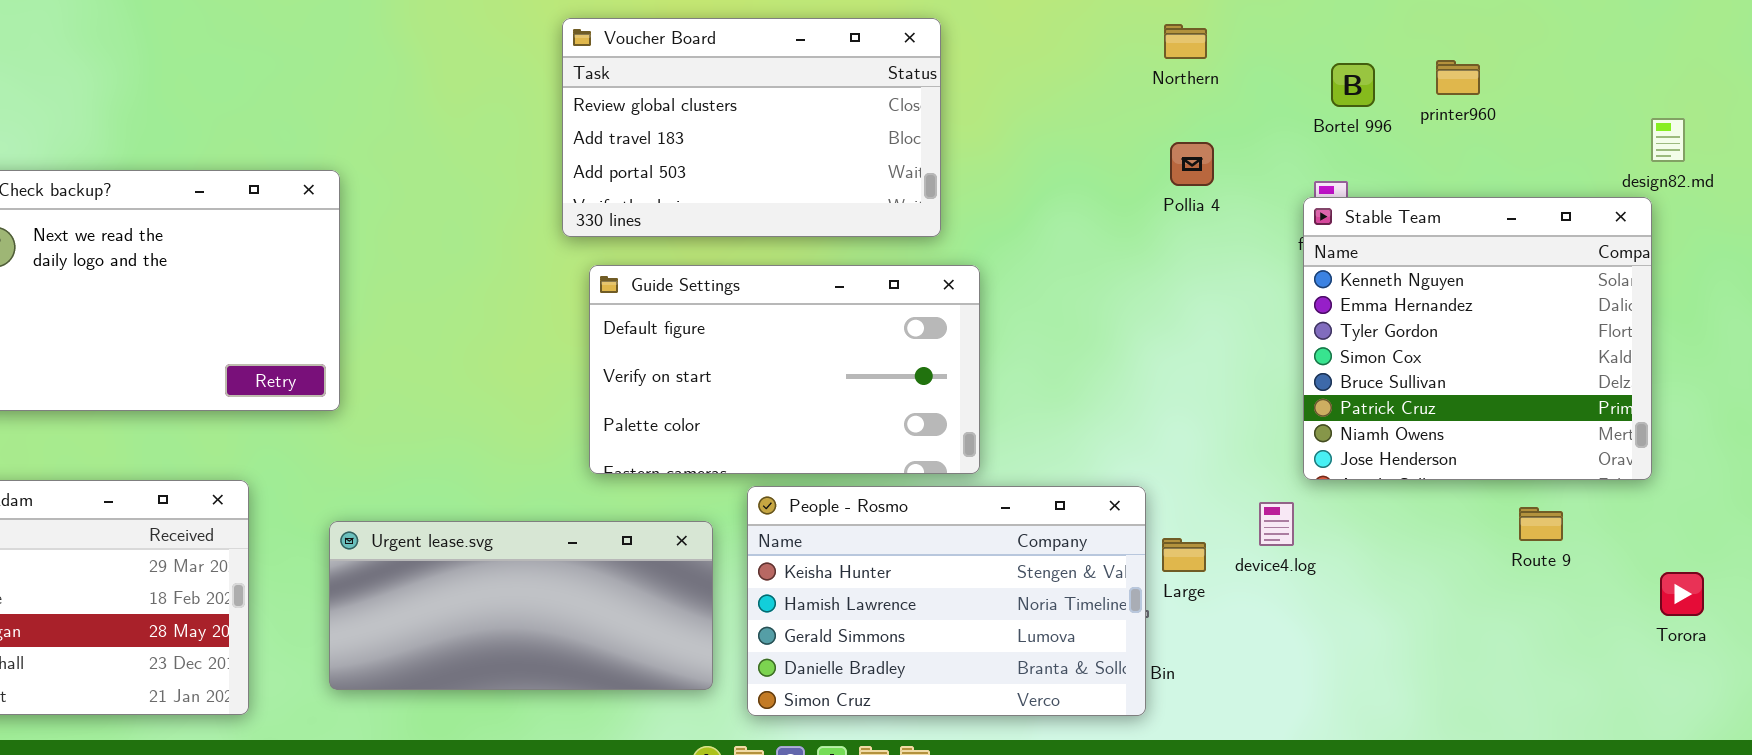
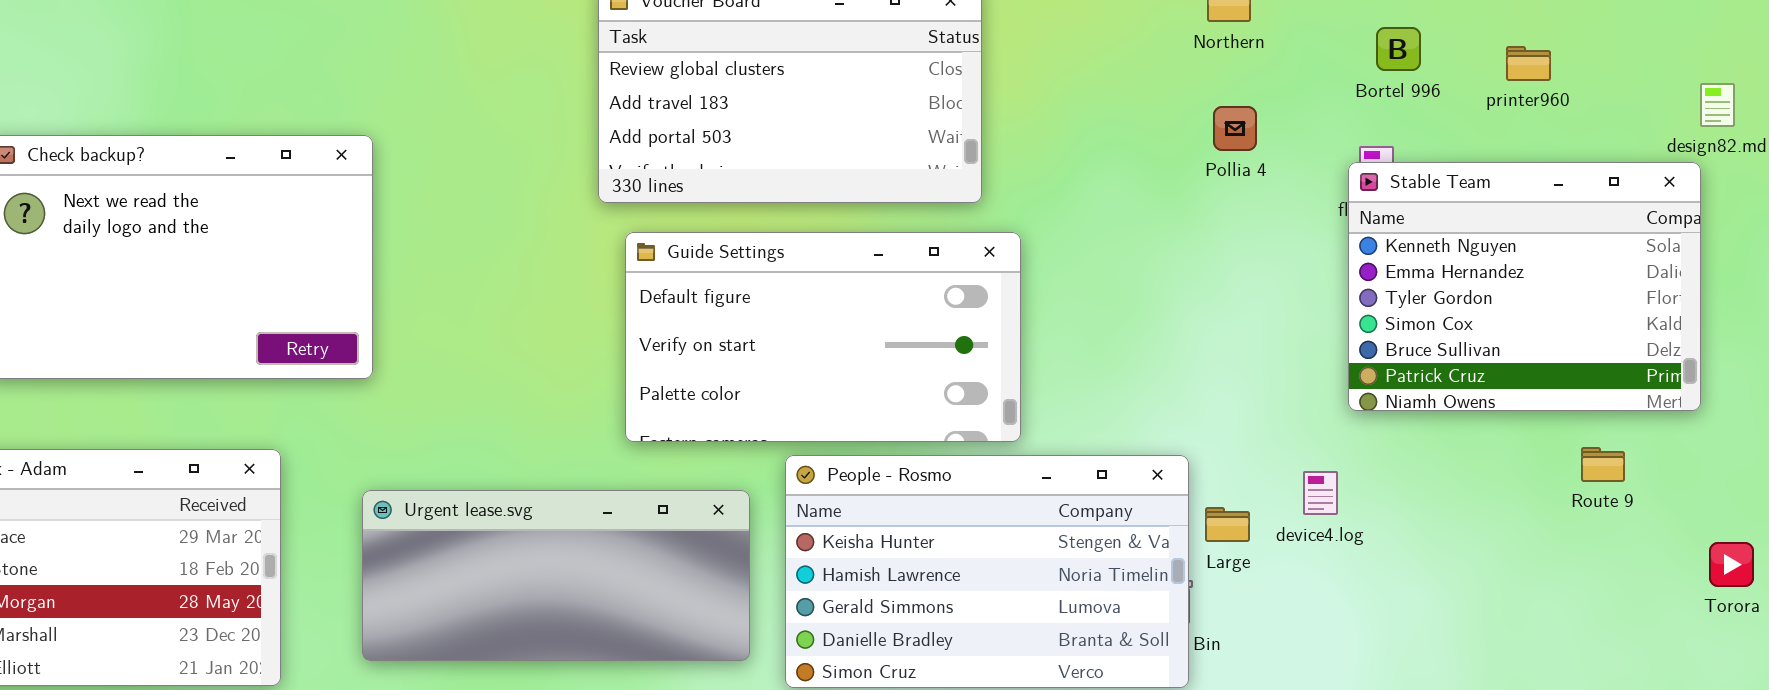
printer960: [1436,60,1480,95] -> [1506,46,1551,81], moved
Stable Team: [1303,197,1652,480] -> [1348,162,1701,411], resized
Route 9: [1519,507,1563,541] -> [1581,447,1625,482], moved

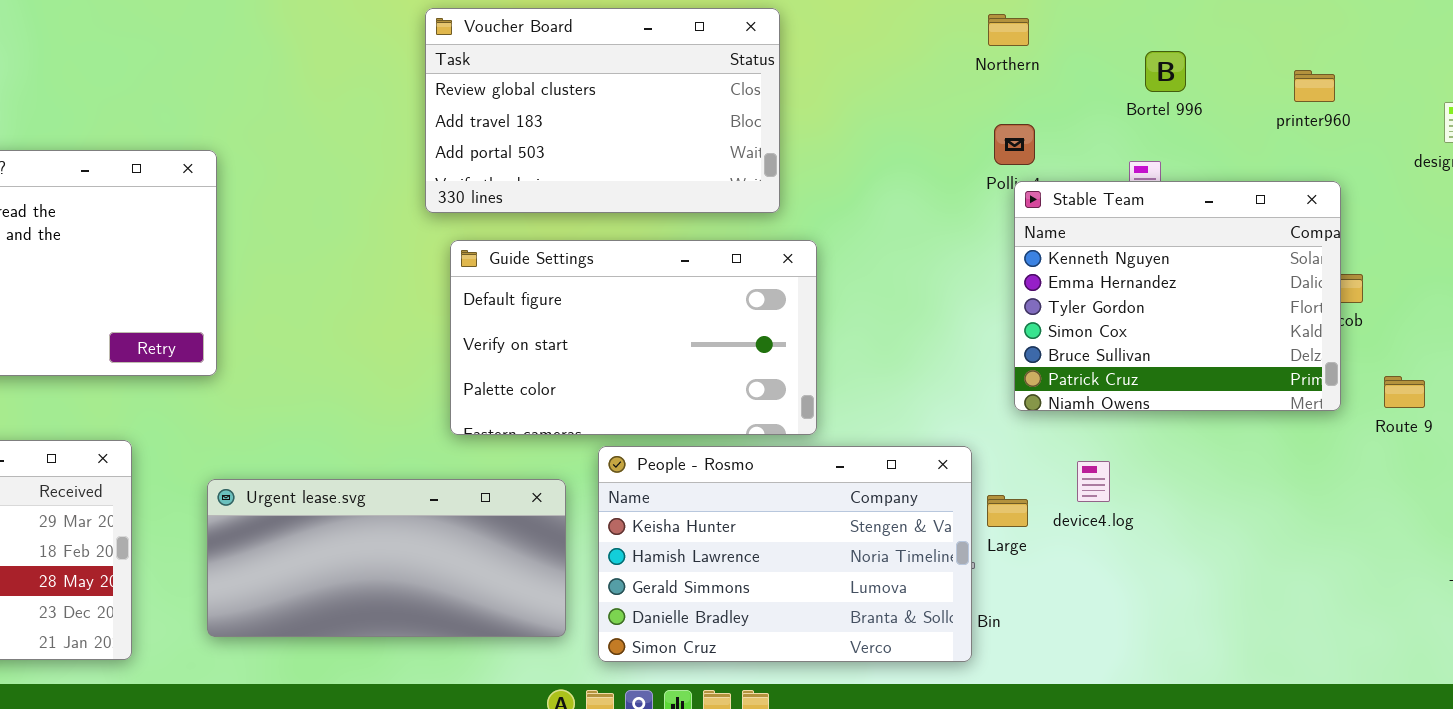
printer960: [1506,46,1551,81] -> [1294,70,1335,102], moved
Stable Team: [1348,162,1701,411] -> [1014,181,1341,411], moved
Route 9: [1581,447,1625,482] -> [1384,376,1425,408], moved

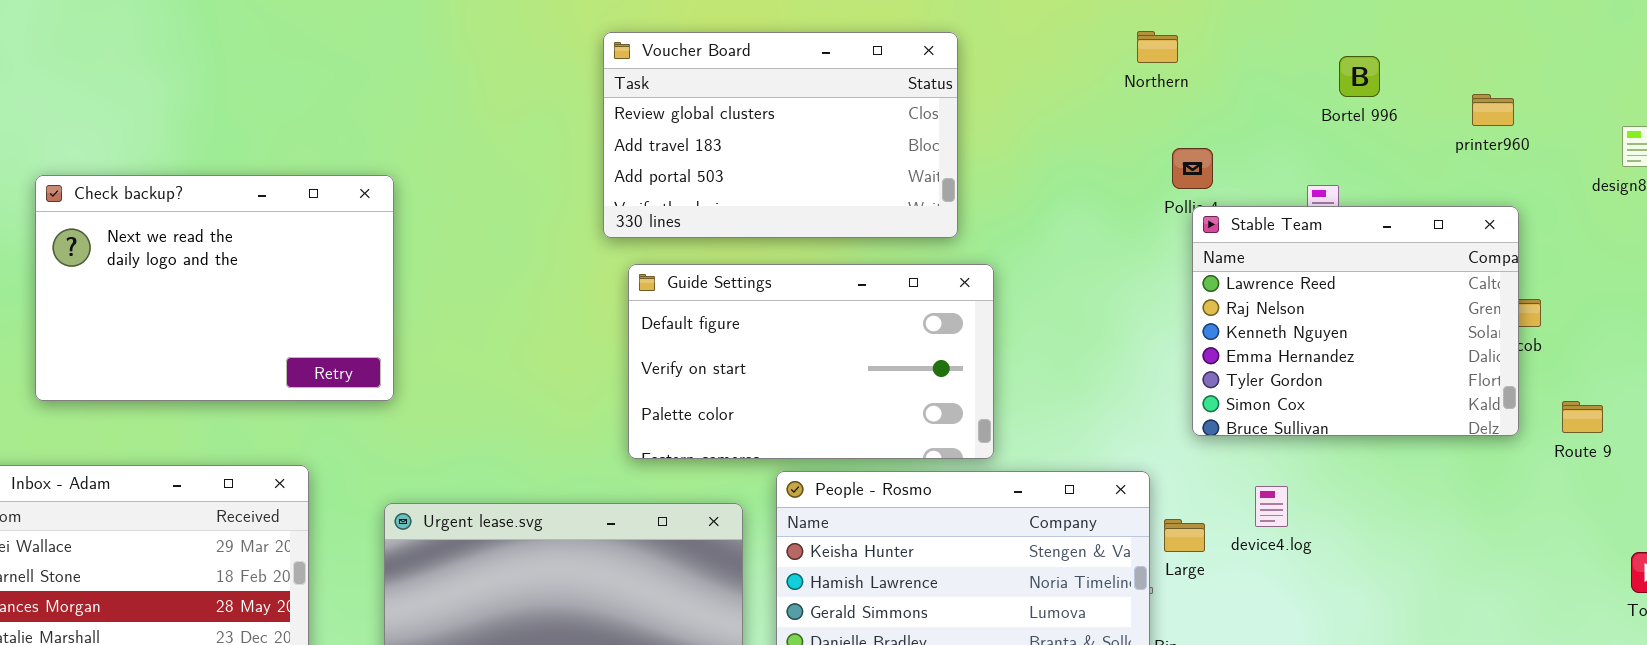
Northern: [988,14,1029,46] -> [1137,31,1178,63], moved
Bortel 996: [1145,51,1186,92] -> [1339,56,1380,97], moved
Stable Team: [1014,181,1341,411] -> [1192,206,1519,436], scrolled up 2 rows

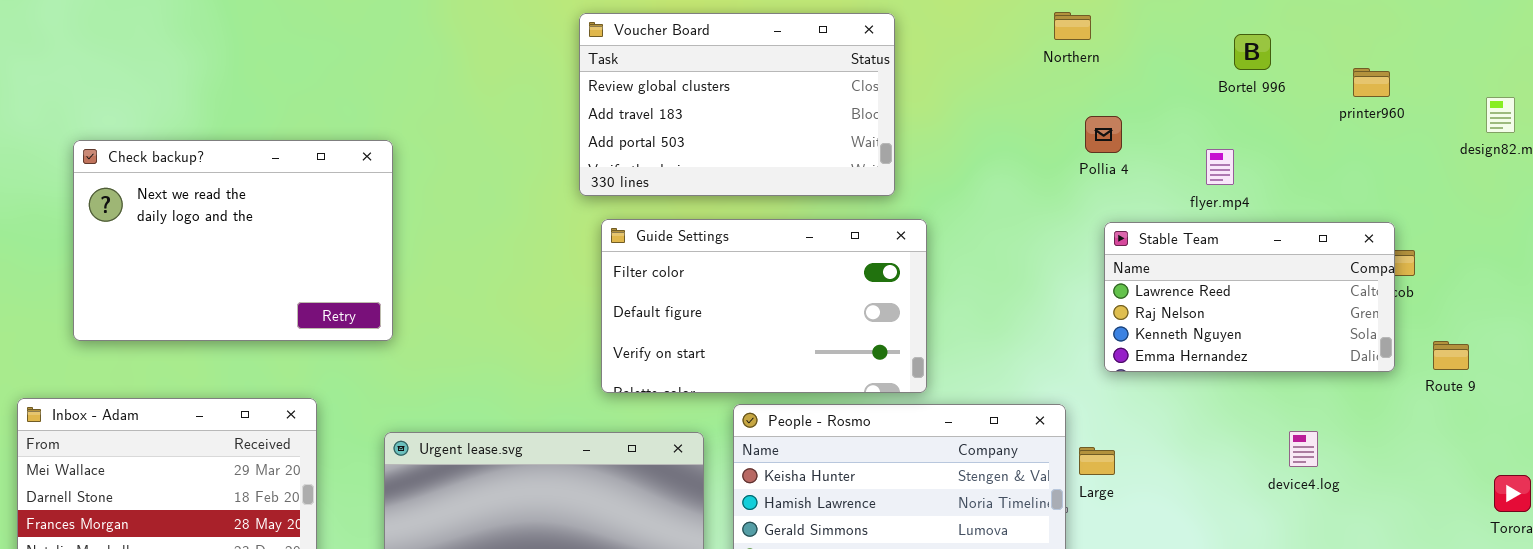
Stable Team: [1192,206,1519,436] -> [1104,222,1395,372], resized
Guide Settings: [628,264,994,459] -> [601,219,927,393], scrolled up 1 row
device4.log: [1255,486,1288,527] -> [1289,431,1318,467], moved

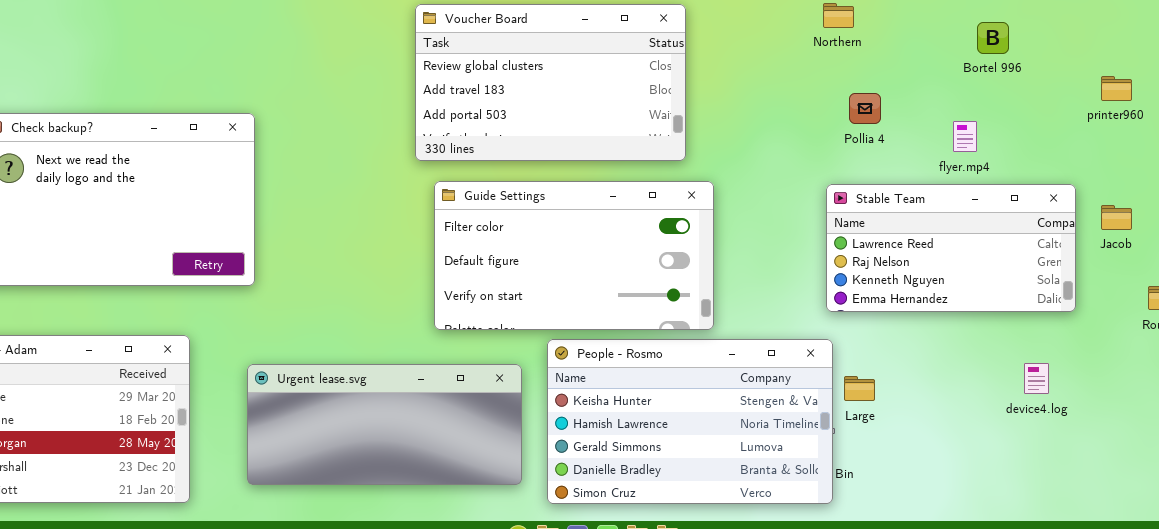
printer960: [1353,68,1390,97] -> [1101,76,1132,101], moved
Stable Team: [1104,222,1395,372] -> [826,184,1076,312], moved

